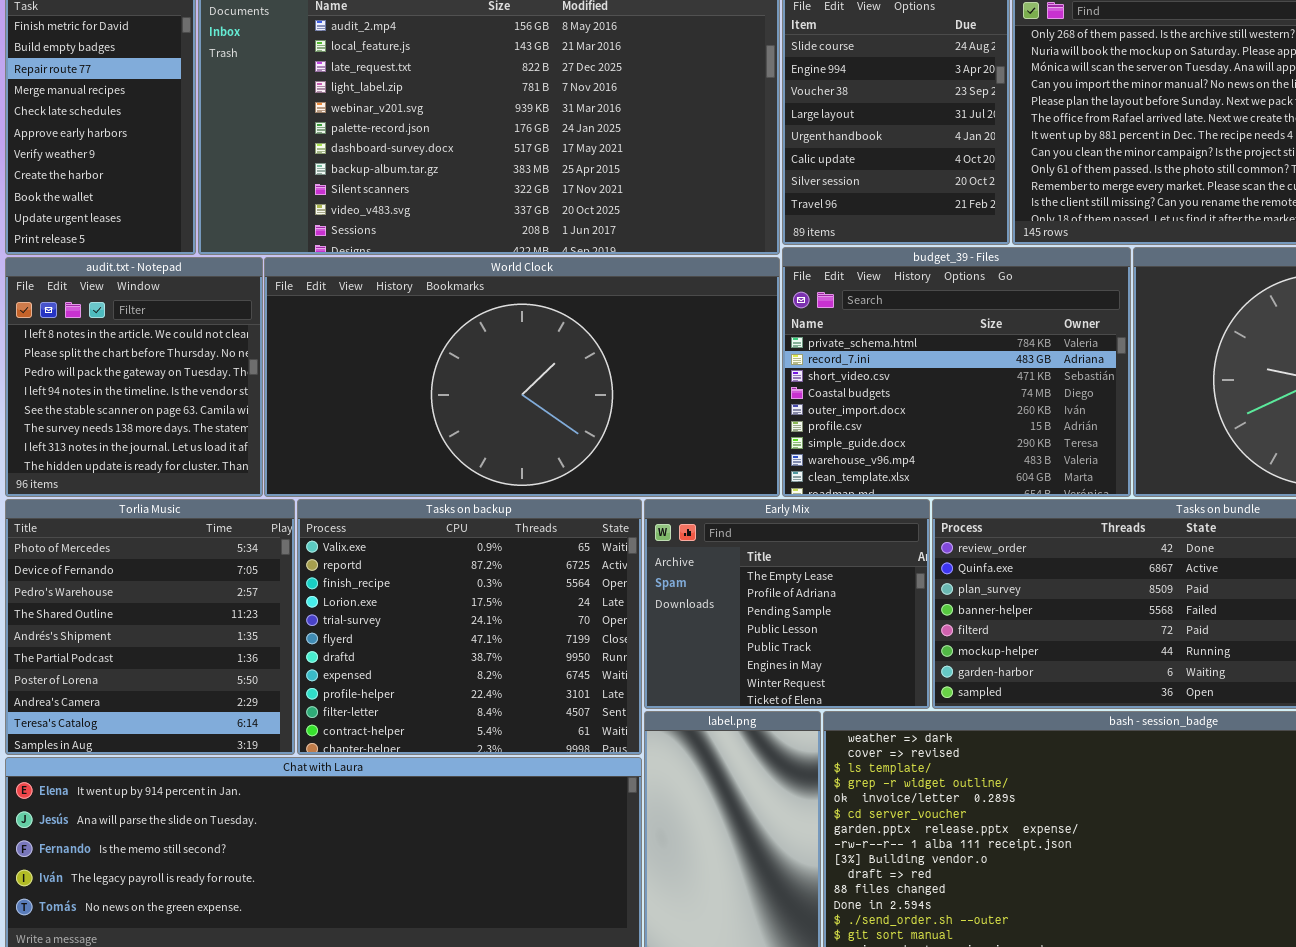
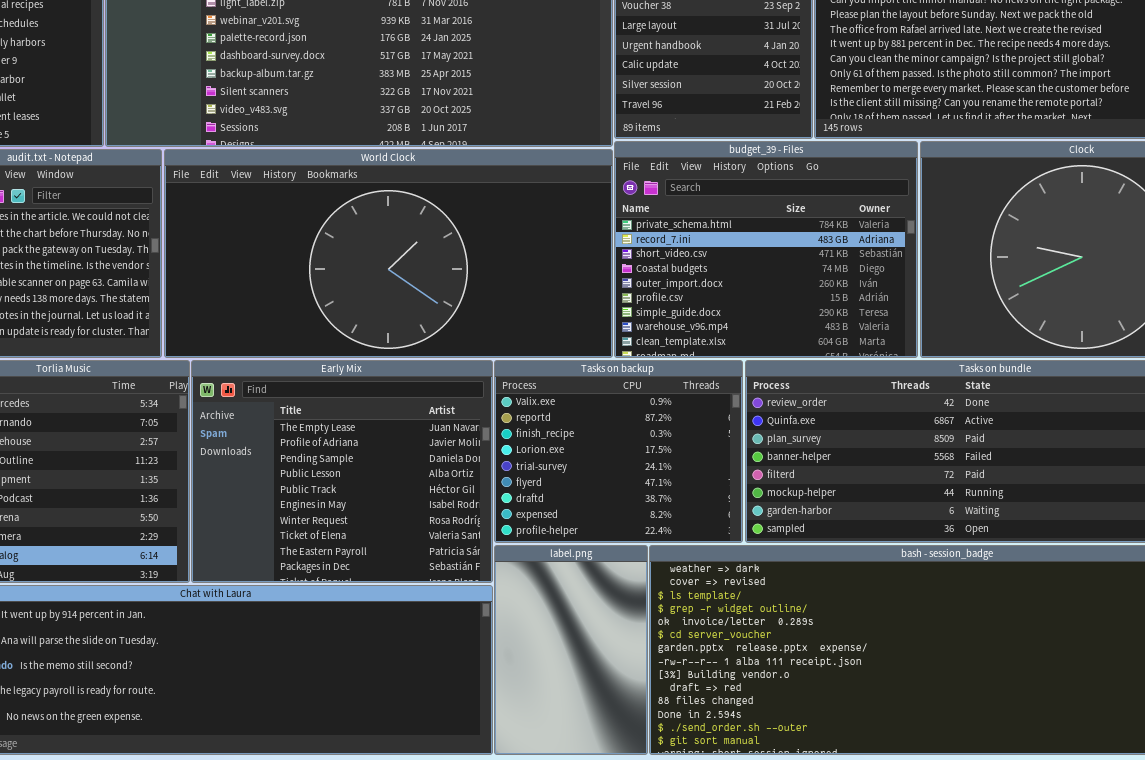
Tasks on backup: [297,499,642,755] -> [494,360,743,543], moved, resized
Early Mix: [644,499,930,709] -> [191,360,493,583], moved, resized

